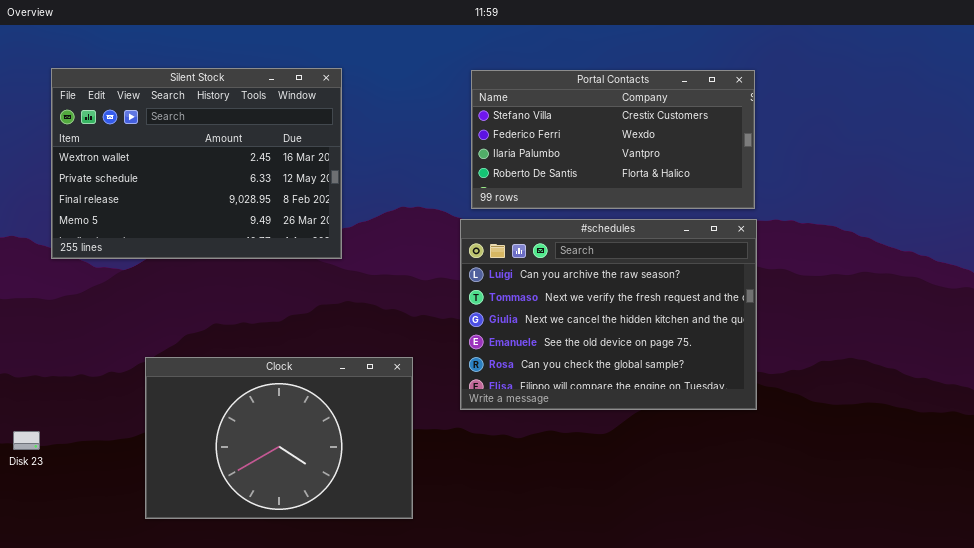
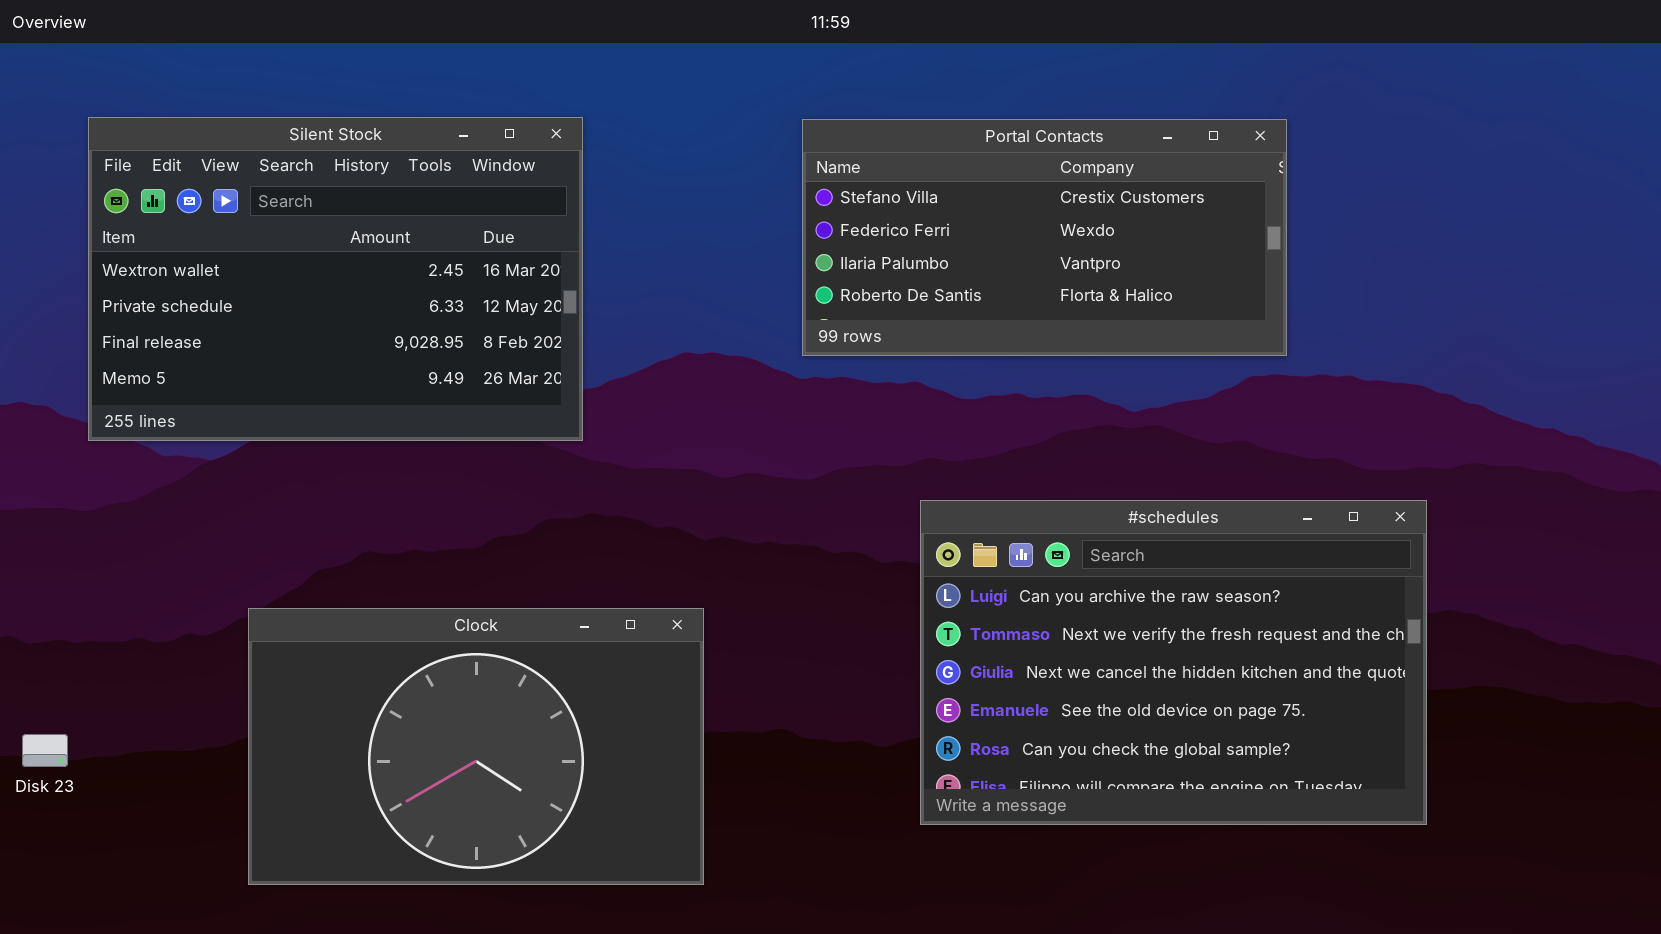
#schedules: [460,219,757,410] -> [920,500,1427,825], moved

